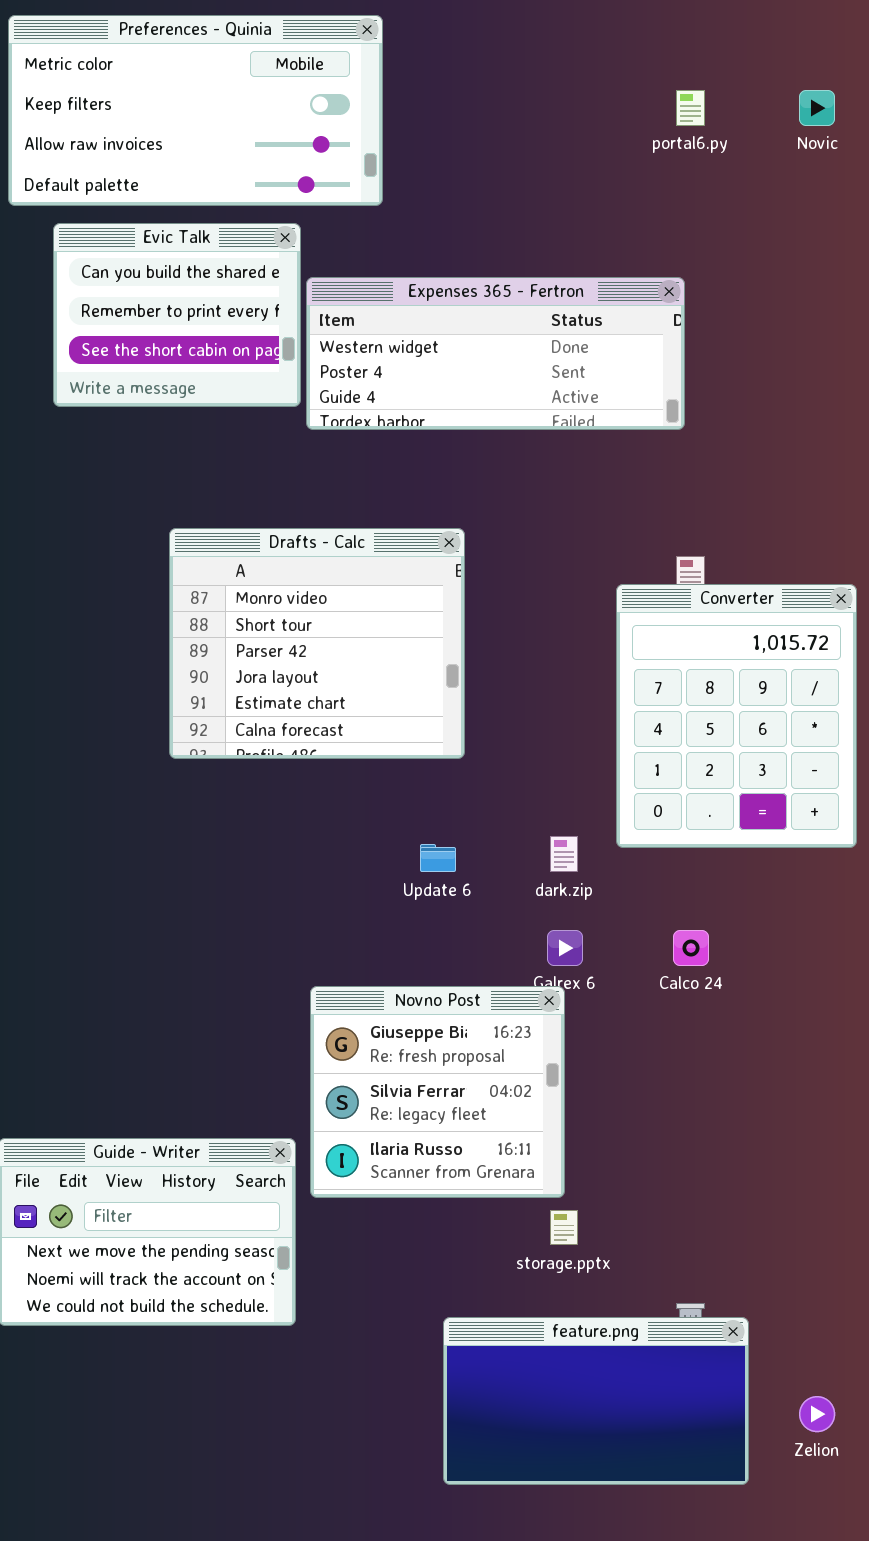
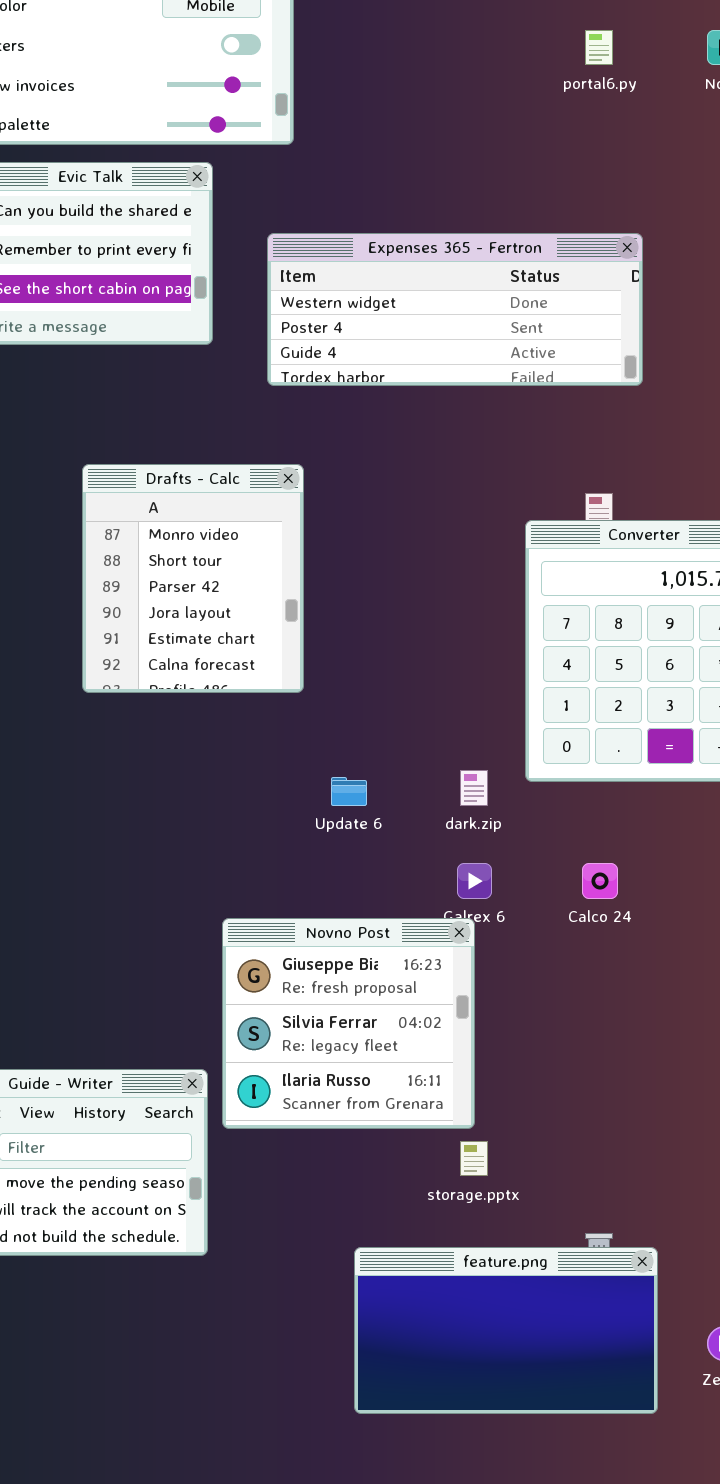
Expenses 365 - Fertron: [306,277,685,430] -> [267,233,643,386], moved
Drafts - Calc: [169,528,465,759] -> [82,464,304,693], resized

